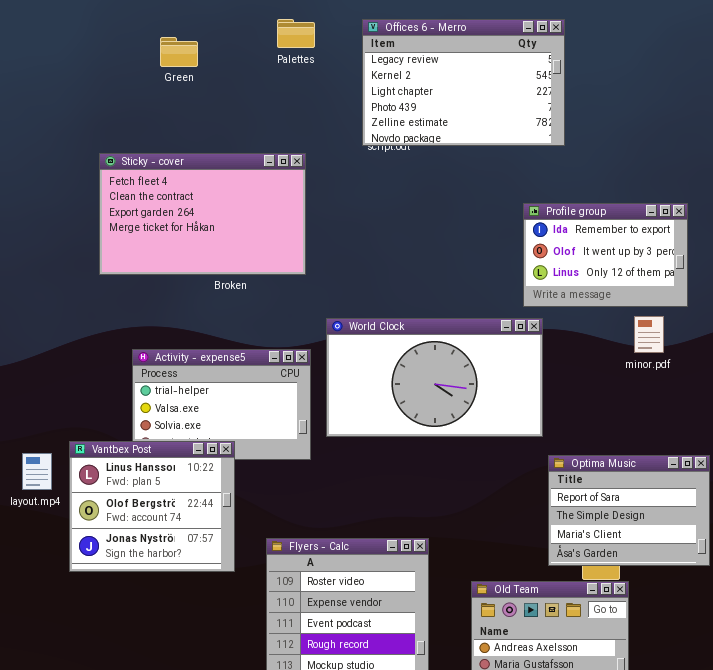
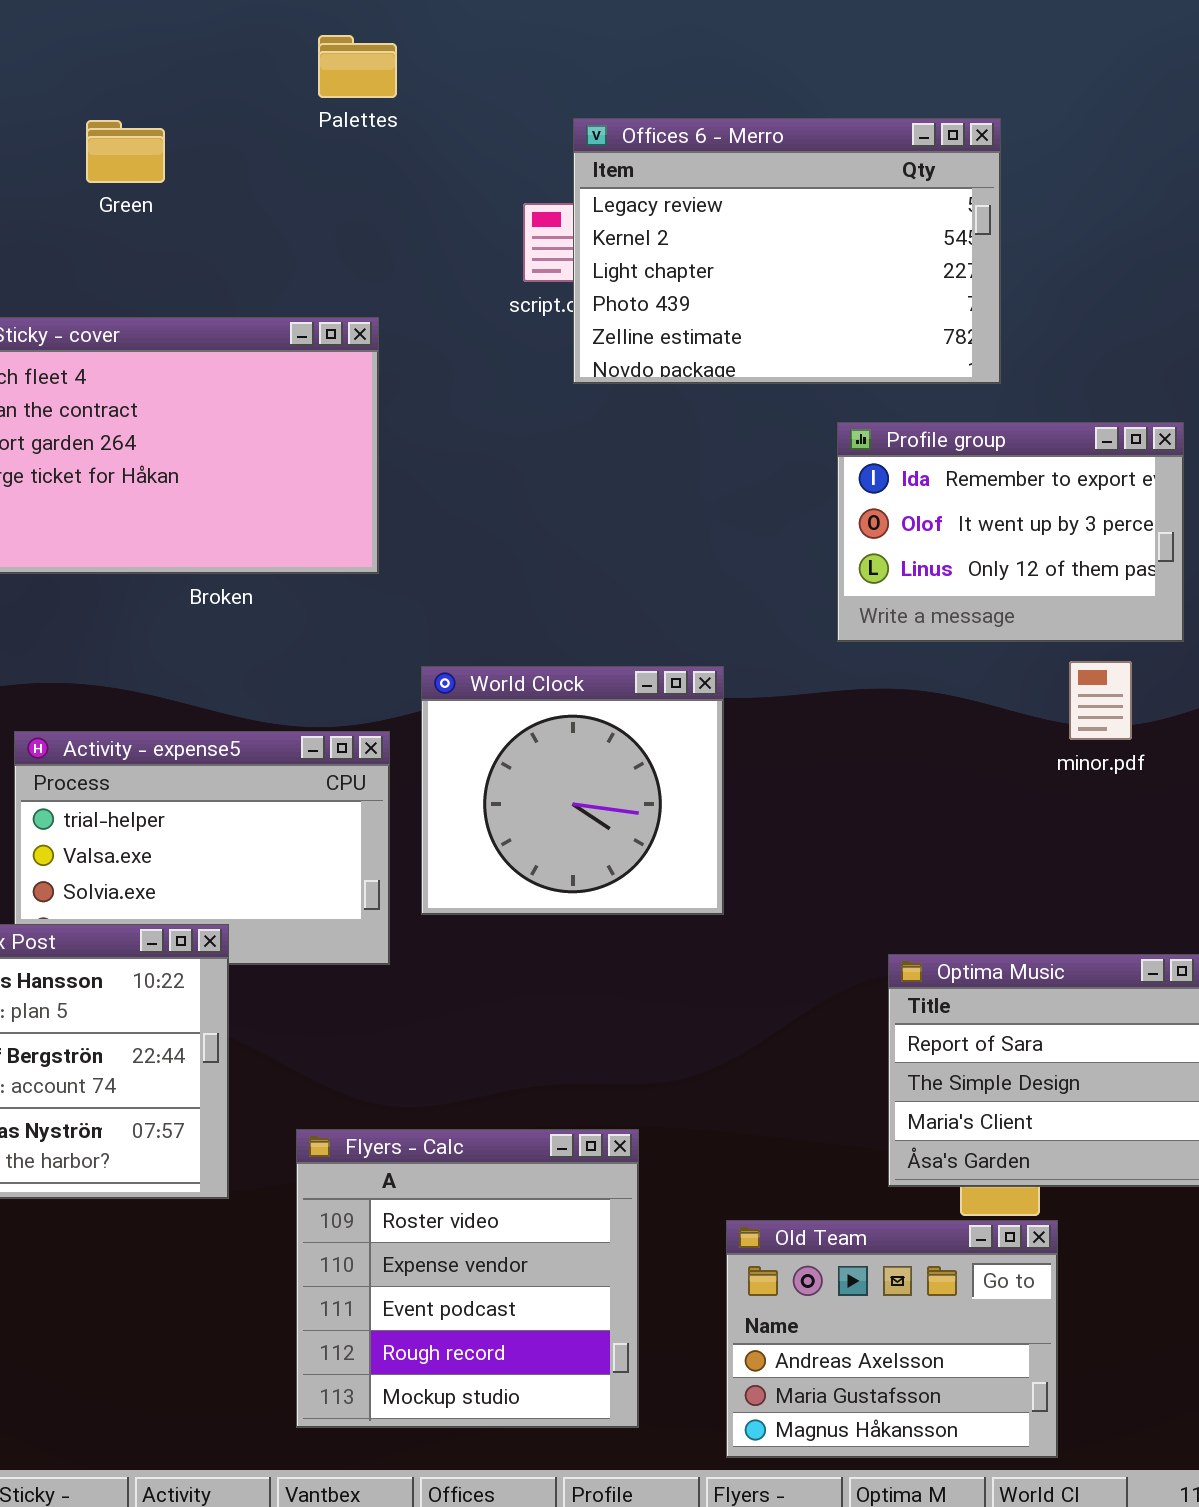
Offices 6 - Merro: [362,19,565,146] -> [573,118,1001,384], moved
Green: [160,37,198,67] -> [86,120,165,183], moved
World Clock: [326,318,543,437] -> [421,666,724,915], resized

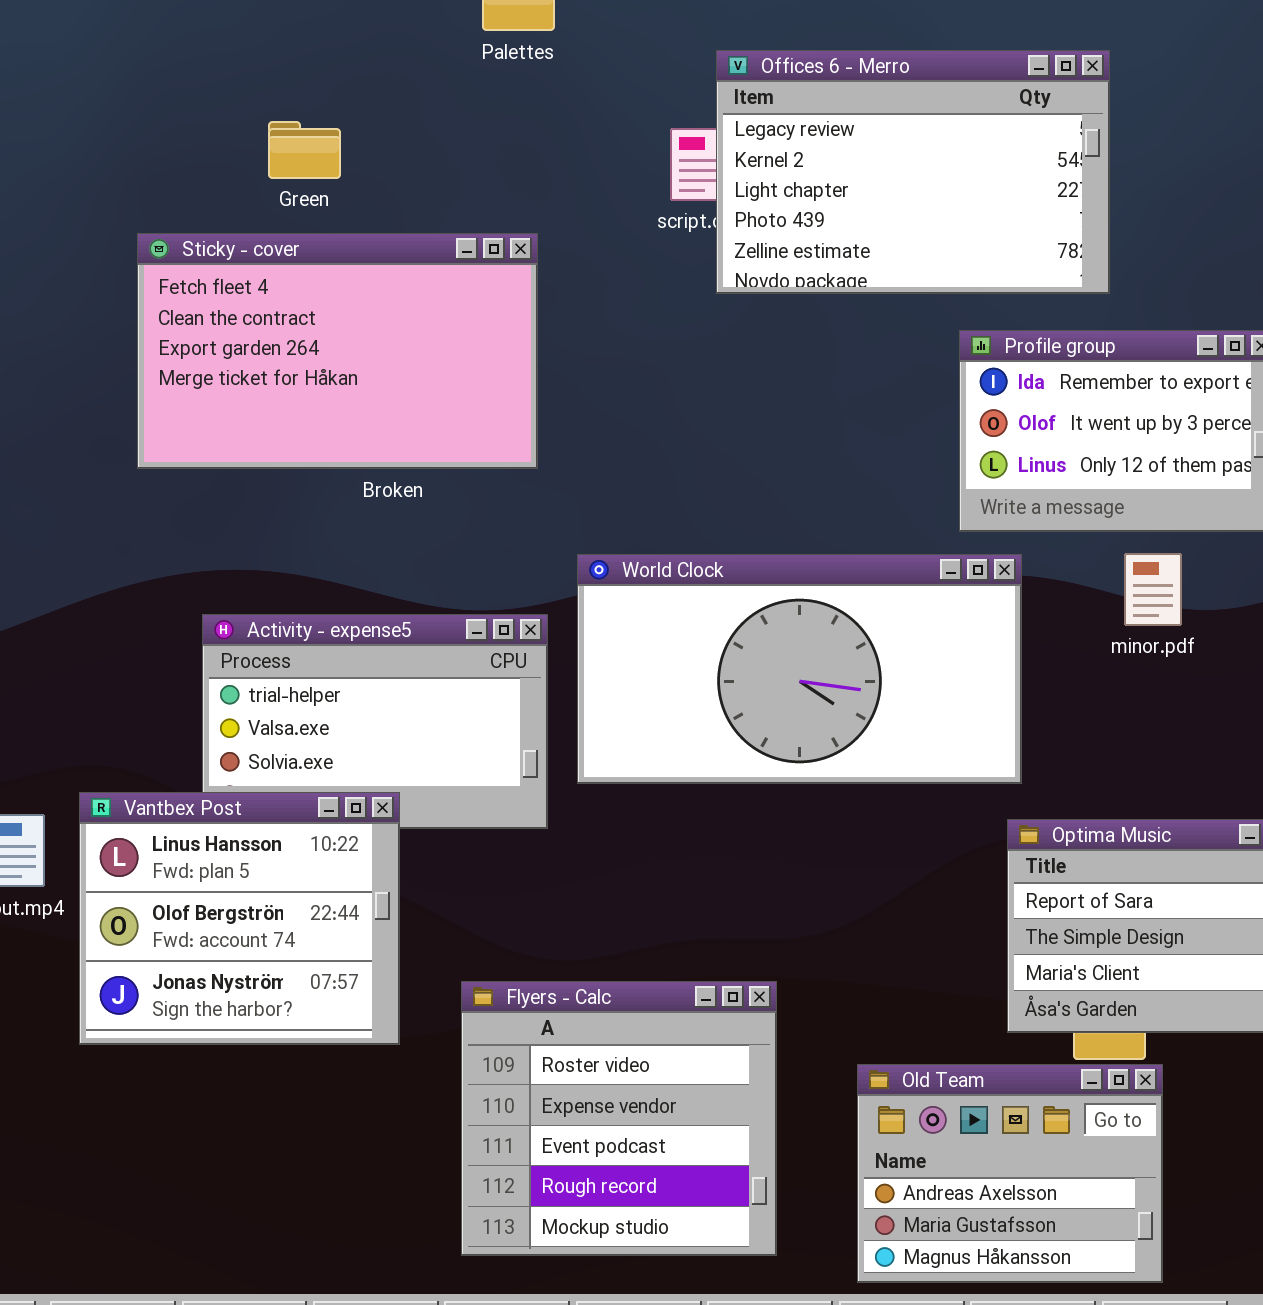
Green: [86,120,165,183] -> [268,121,341,179], moved
minor.pdf: [1069,661,1132,740] -> [1124,553,1182,626], moved
World Clock: [421,666,724,915] -> [577,554,1022,784], resized

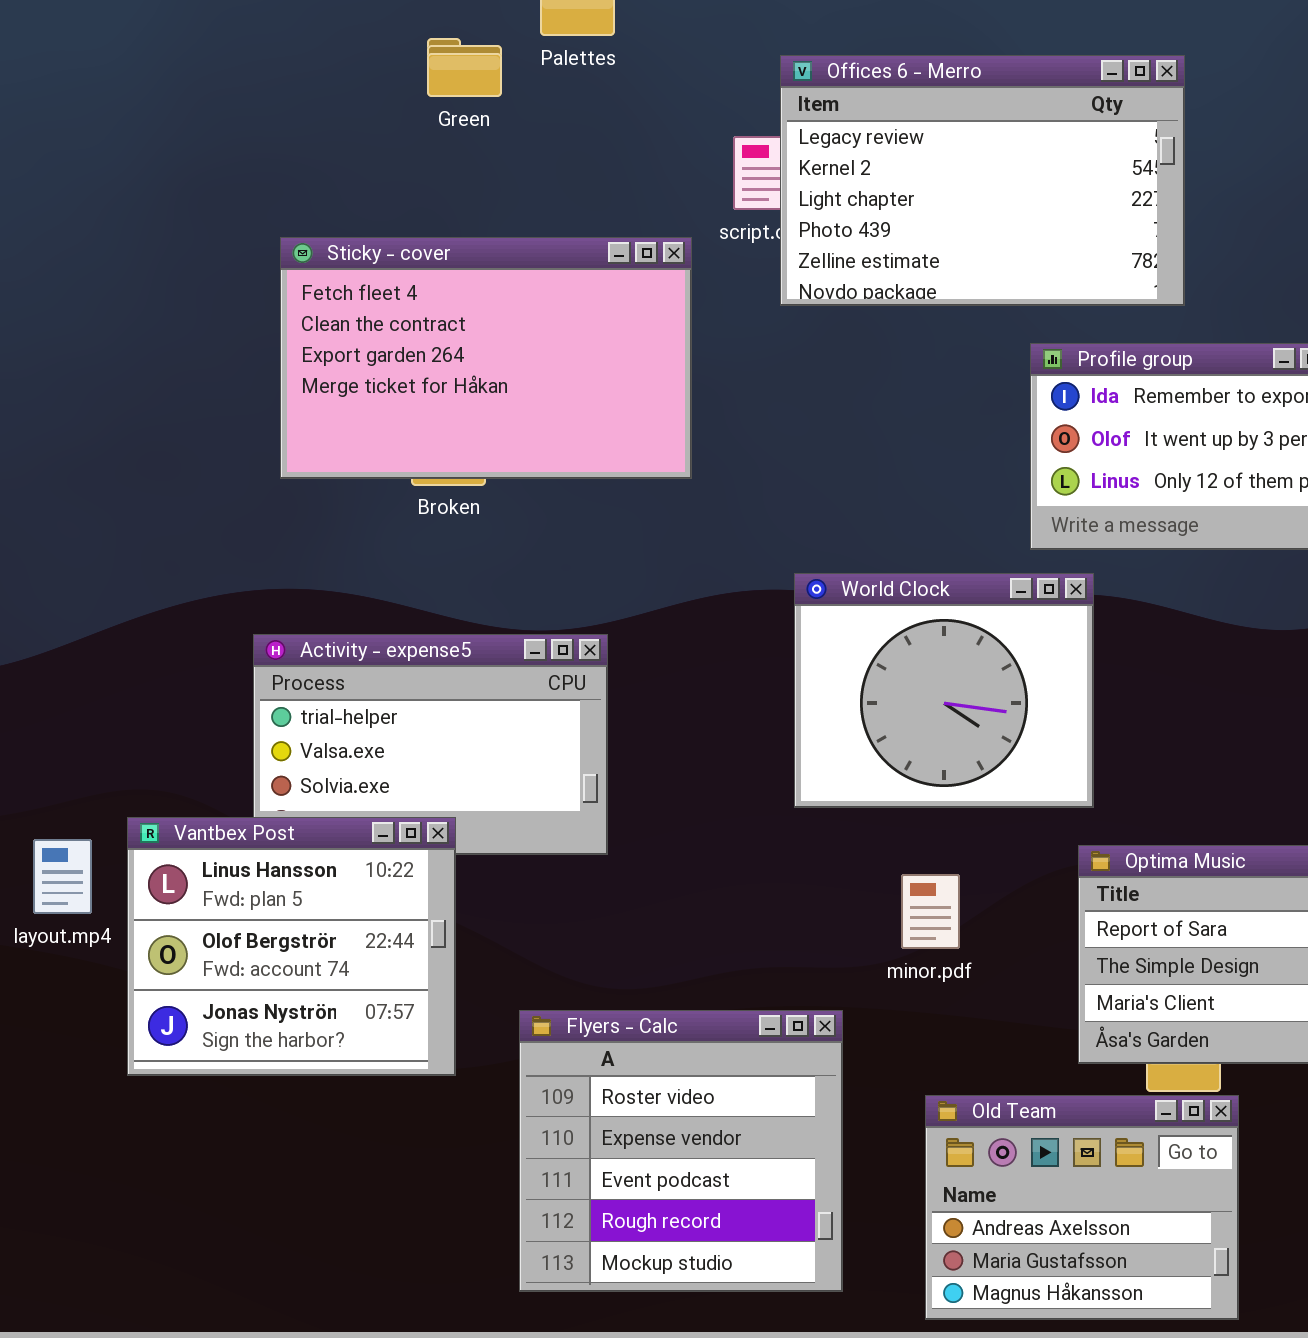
Green: [268,121,341,179] -> [427,38,502,97], moved
Sticky - cover: [137,233,538,469] -> [280,237,692,479], moved
minor.pdf: [1124,553,1182,626] -> [901,874,960,949], moved
World Clock: [577,554,1022,784] -> [794,573,1094,808], resized

